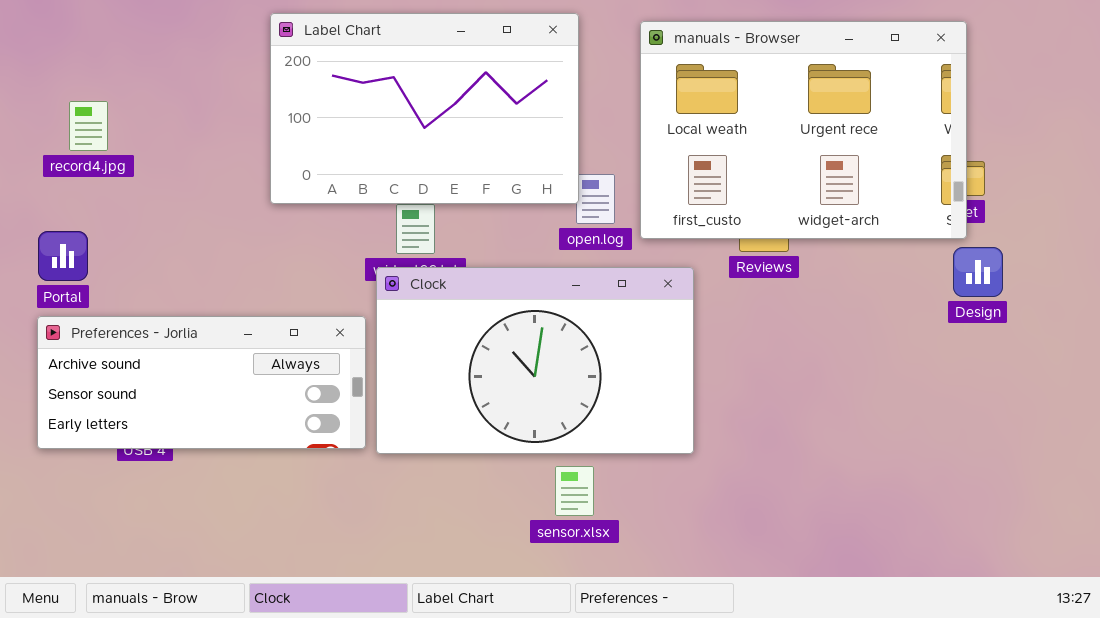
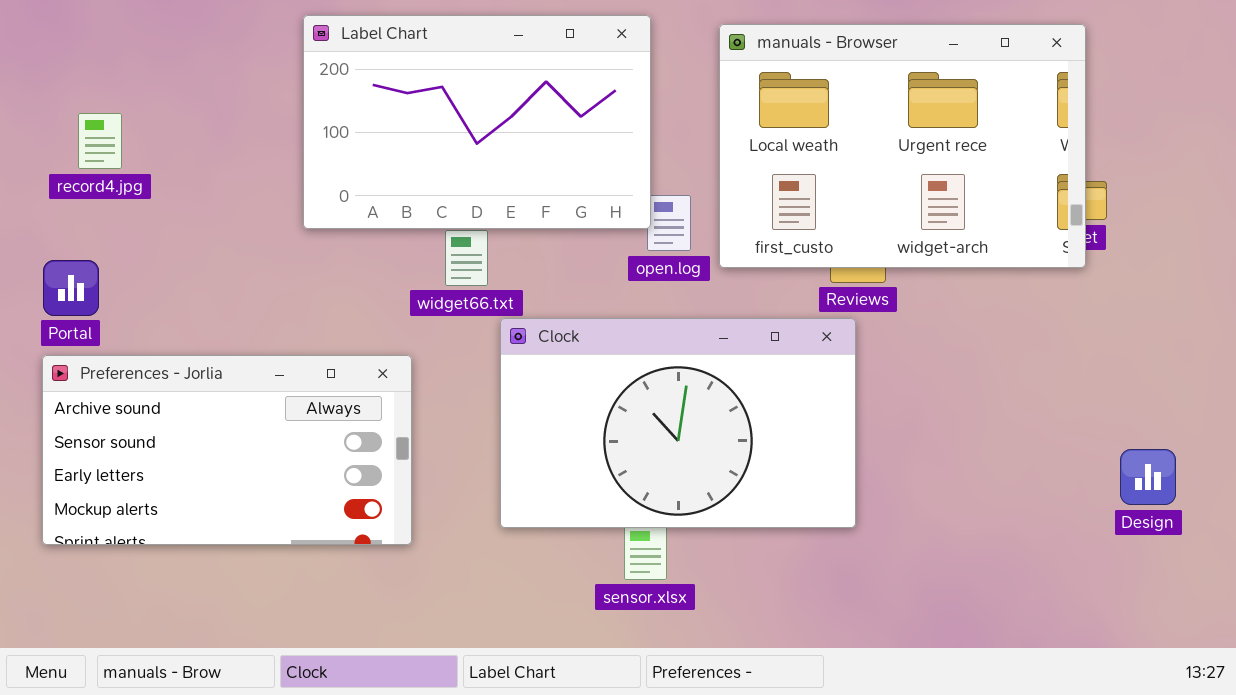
Design: [953,247,1003,297] -> [1120,449,1176,505], moved
Clock: [376,267,694,454] -> [500,318,856,528], moved
Preferences - Jorlia: [37,316,366,449] -> [42,355,412,545], resized

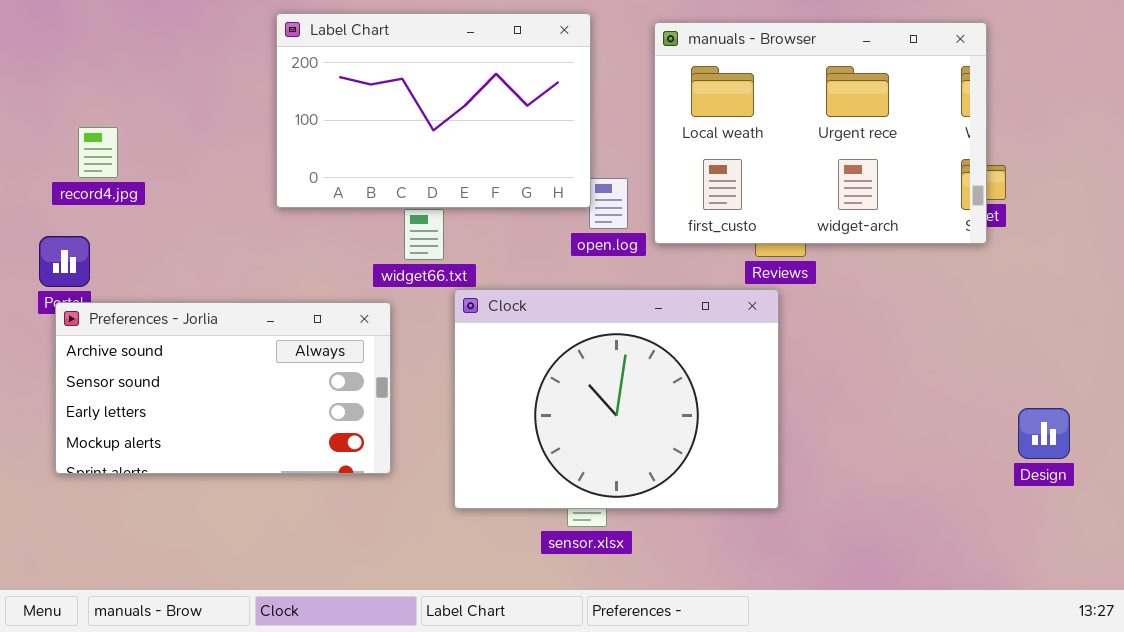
record4.jpg: [78,113,122,169] -> [78,127,118,178], moved
Clock: [500,318,856,528] -> [454,289,779,509], resized
Preferences - Jorlia: [42,355,412,545] -> [55,302,391,474], moved

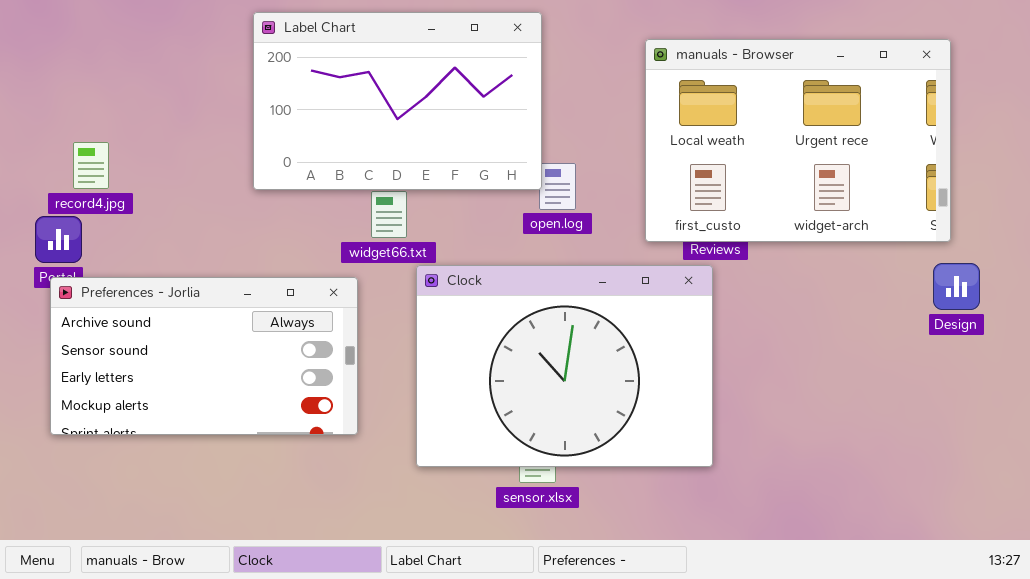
manuals - Browser: [654,22,987,244] -> [645,39,951,242], moved
record4.jpg: [78,127,118,178] -> [73,142,109,189], moved
Design: [1018,408,1070,459] -> [933,263,980,310], moved

